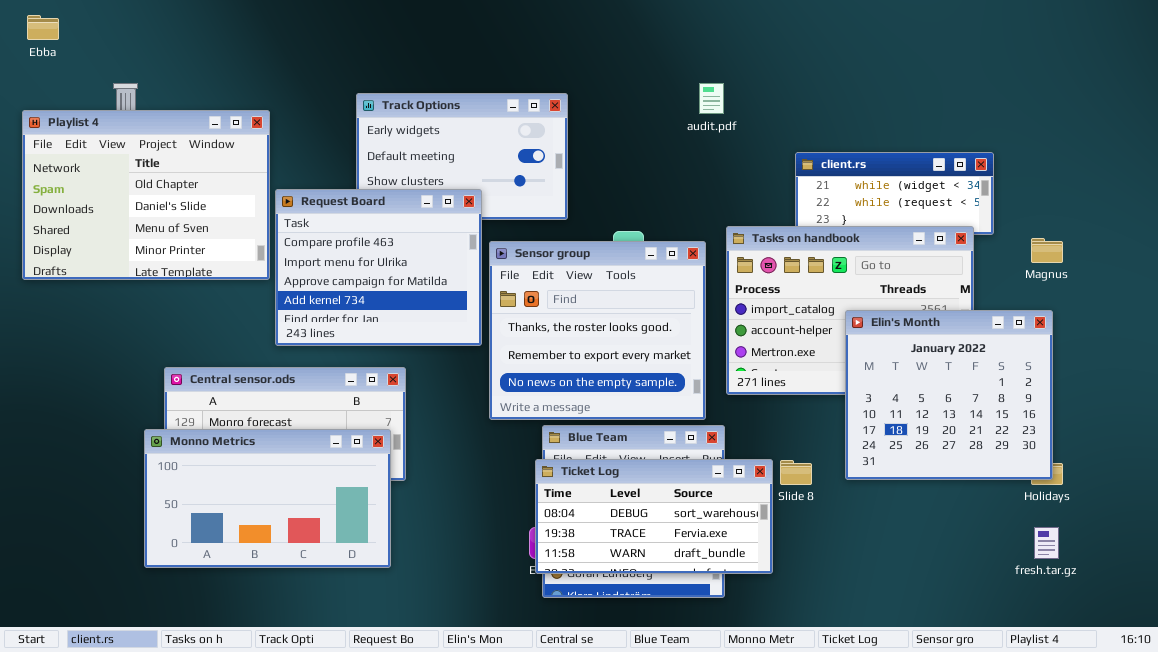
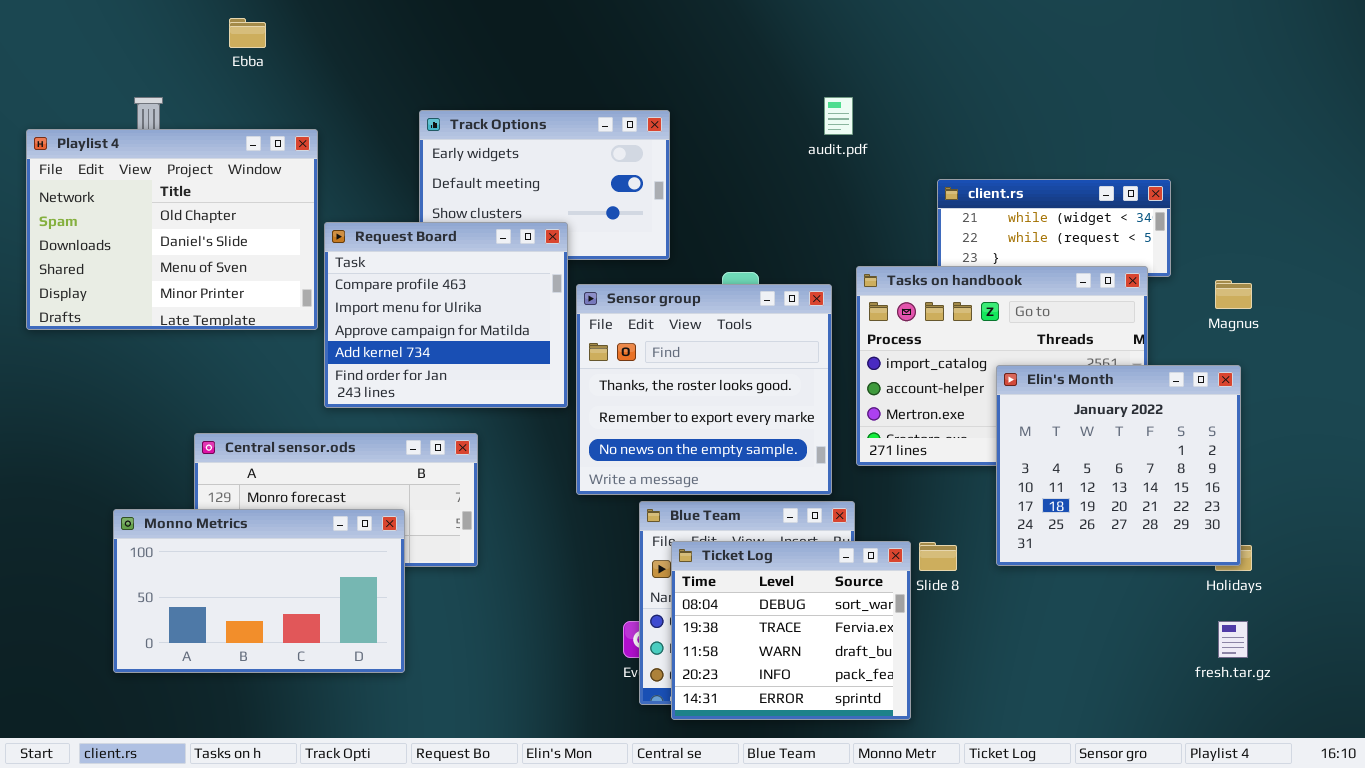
Ebba: [27,15,59,40] -> [229,18,266,48], moved
Monno Metrics: [144,429,391,568] -> [113,509,405,673], moved
Ticket Log: [535,459,773,574] -> [671,541,911,720], resized

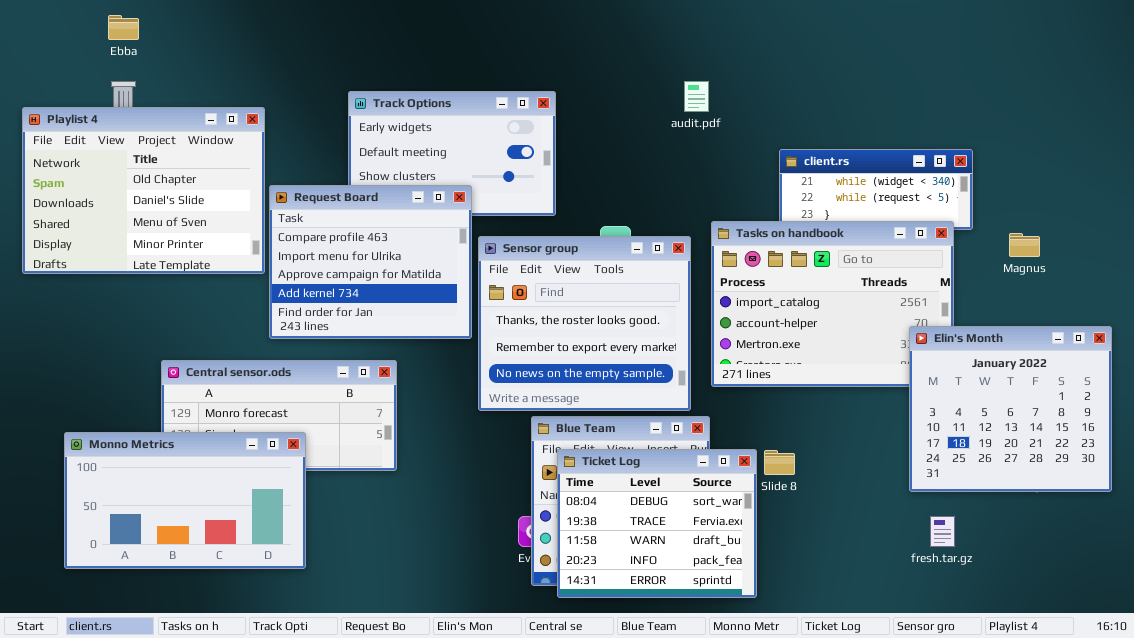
Ebba: [229,18,266,48] -> [108,15,139,40], moved
Elin's Month: [996,365,1241,566] -> [909,326,1112,492], moved
Monno Metrics: [113,509,405,673] -> [64,432,306,569], moved
fresh.tar.gz: [1218,621,1248,658] -> [930,516,955,547], moved

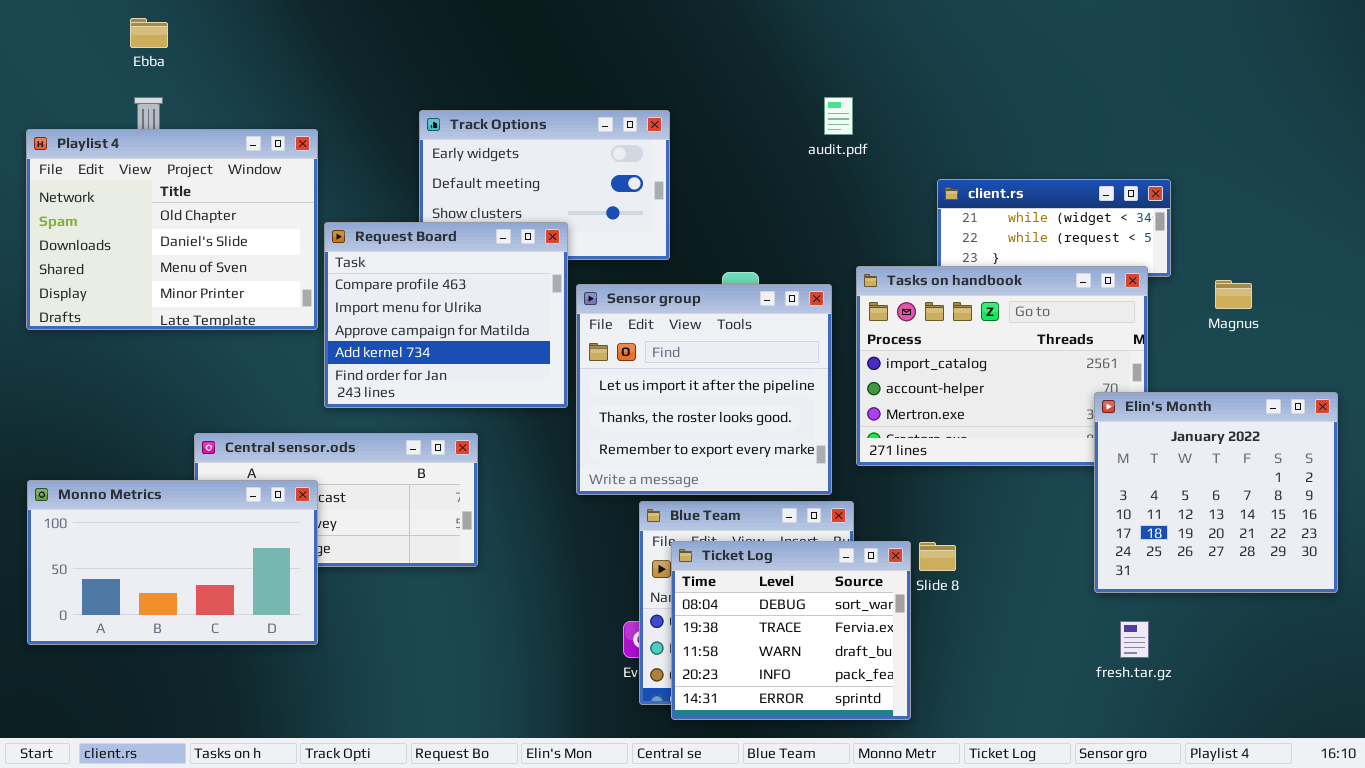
Sensor group: [478,236,691,411] -> [576,284,832,495], scrolled up 1 row
Monno Metrics: [64,432,306,569] -> [27,480,318,645], moved

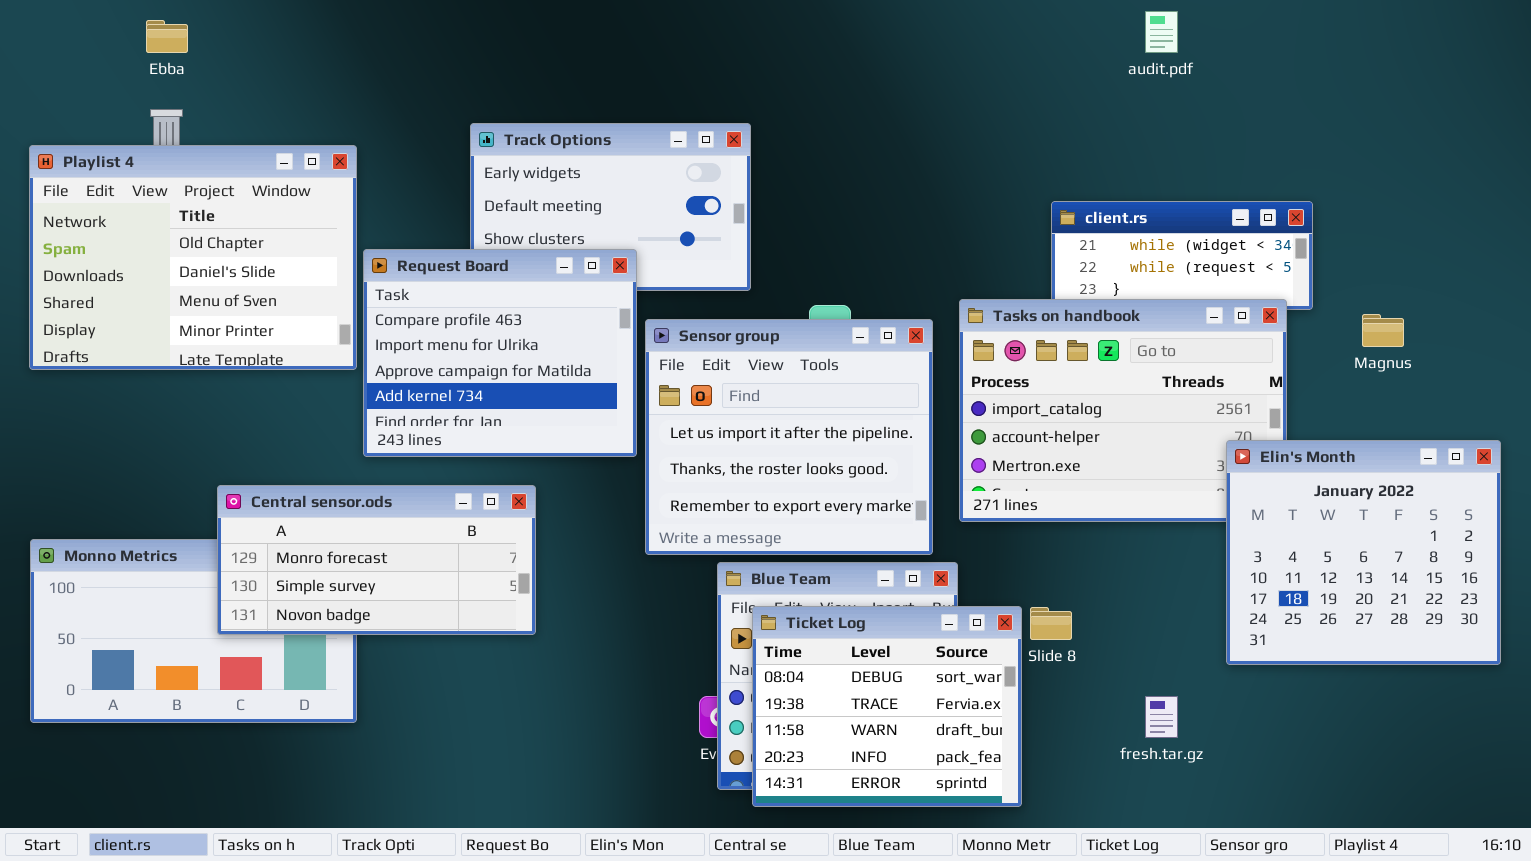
audit.pdf: [824,97,853,135] -> [1145,11,1178,53], moved
Central sensor.ods: [194,433,478,567] -> [217,485,536,635], raised
fresh.tar.gz: [1120,621,1149,658] -> [1145,696,1178,738], moved

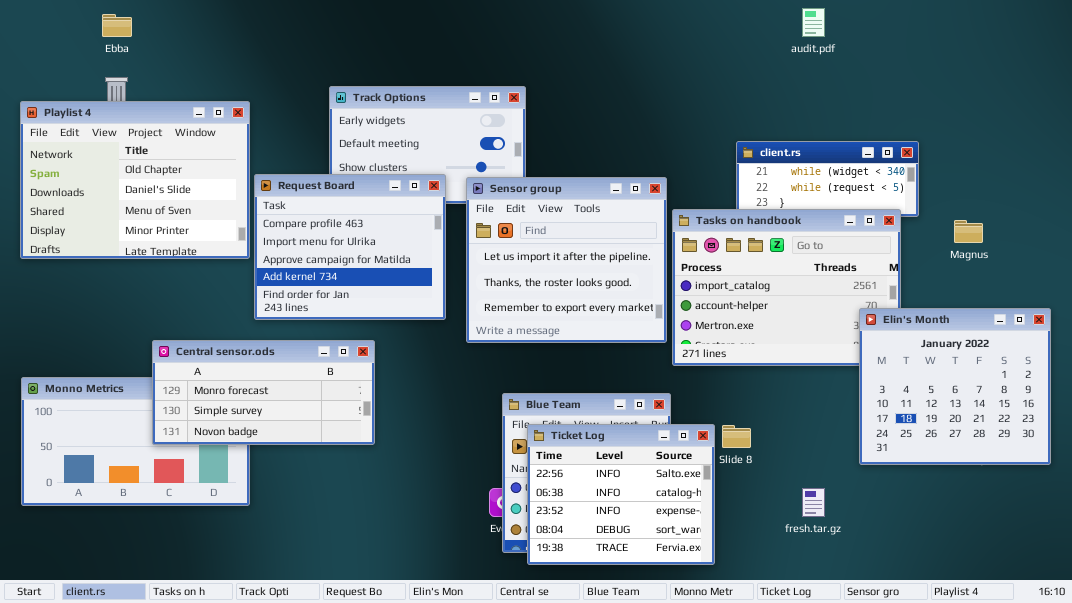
Sensor group: [645,319,933,555] -> [466,177,667,343], moved
Ticket Log: [752,606,1022,807] -> [527,424,715,565], scrolled up 3 rows

